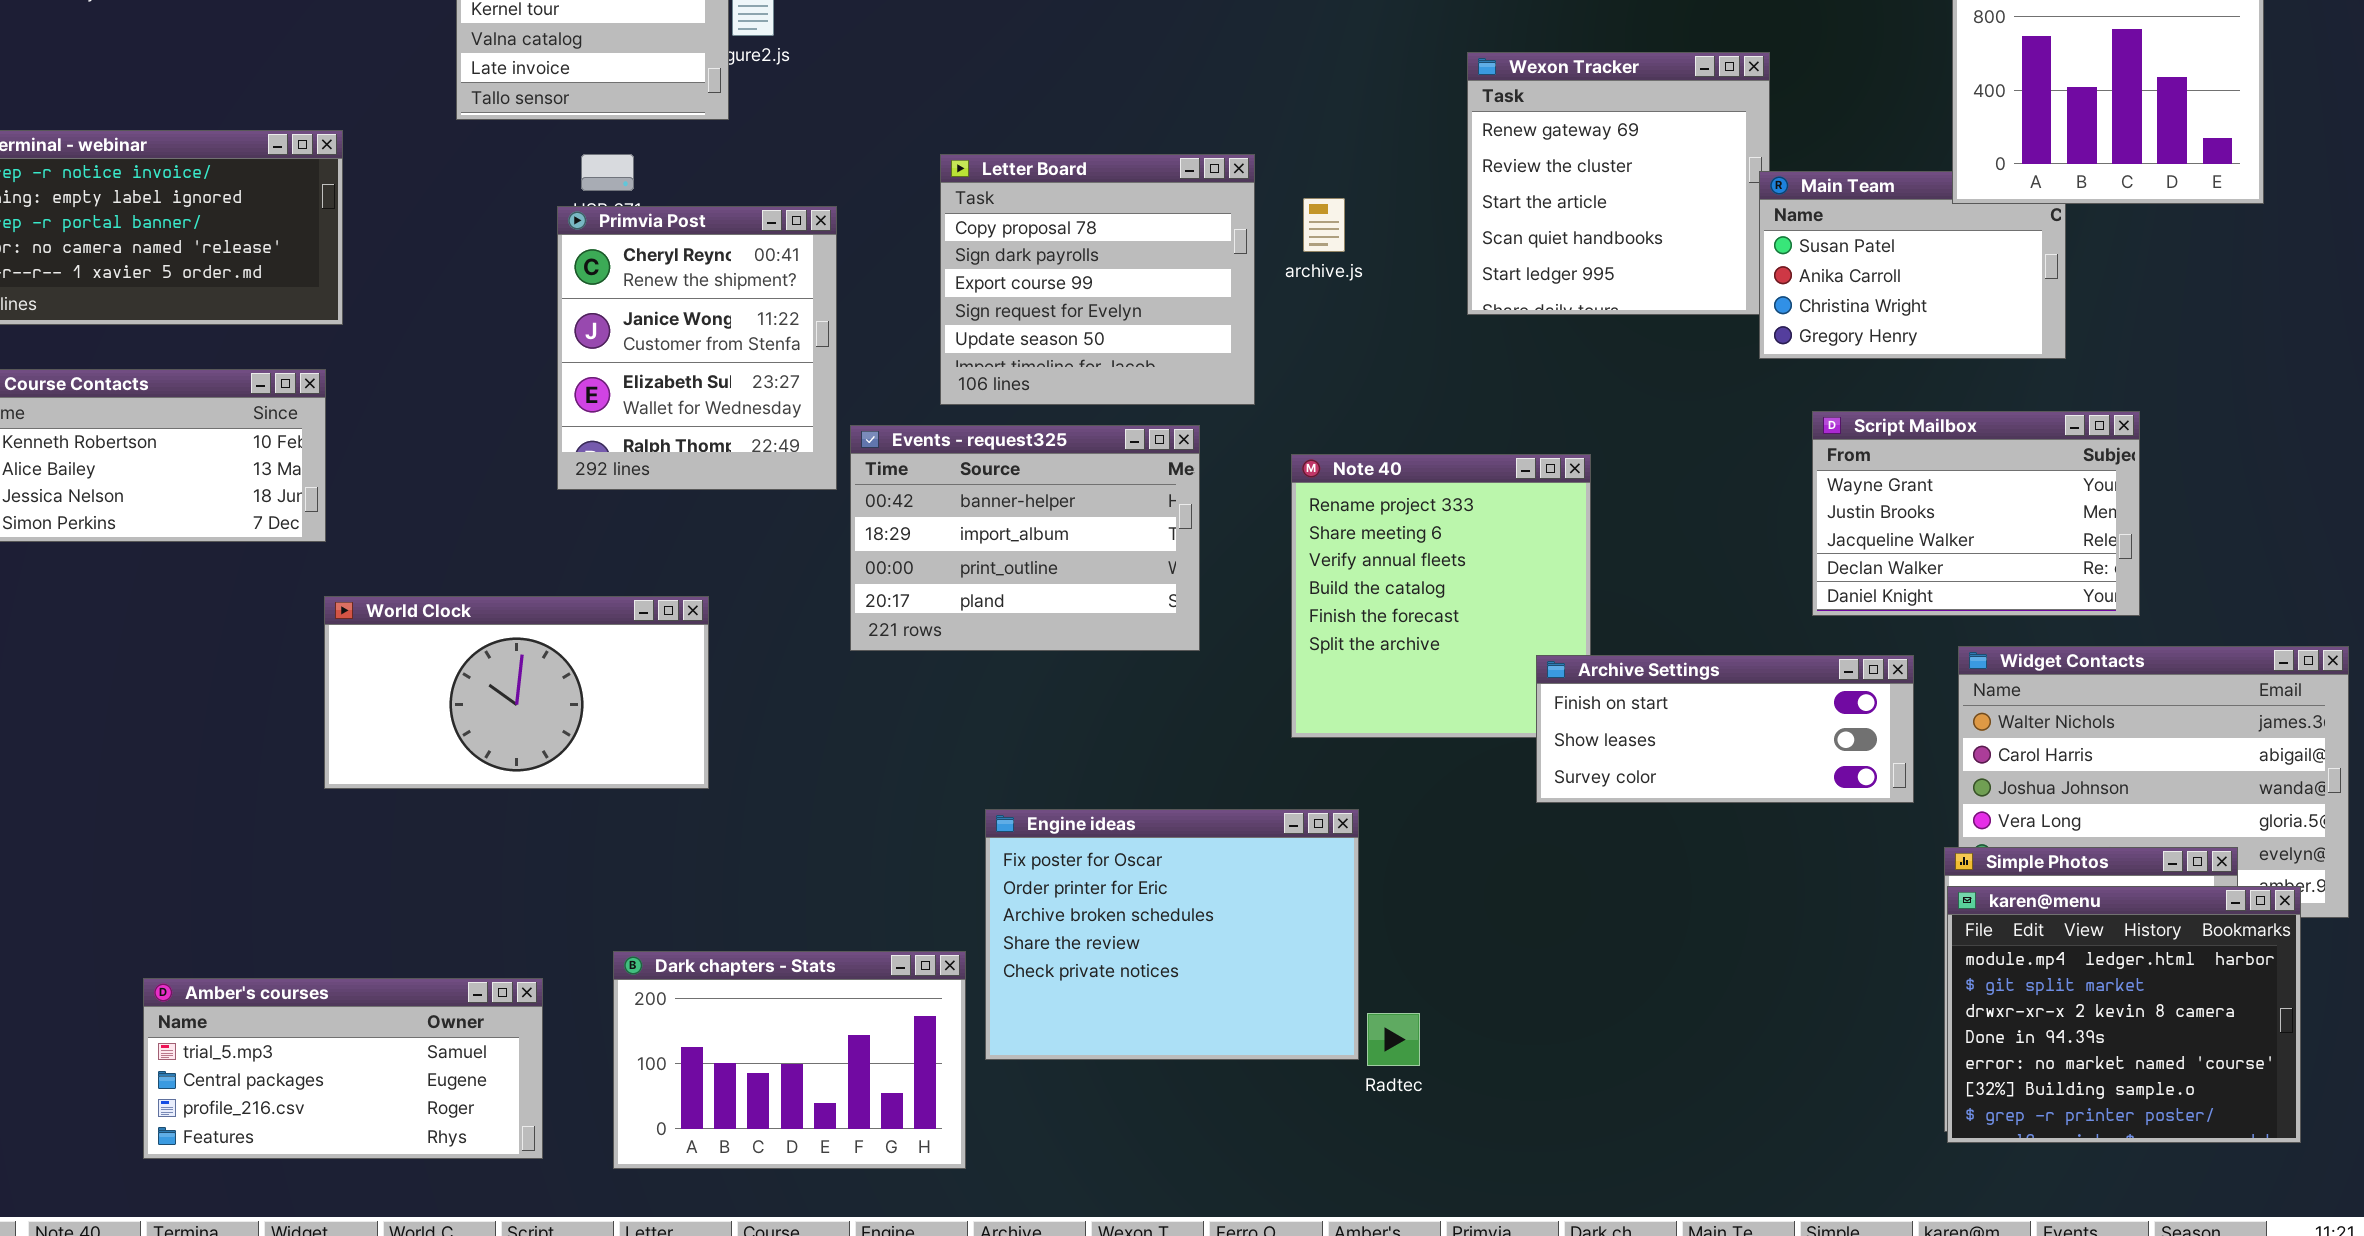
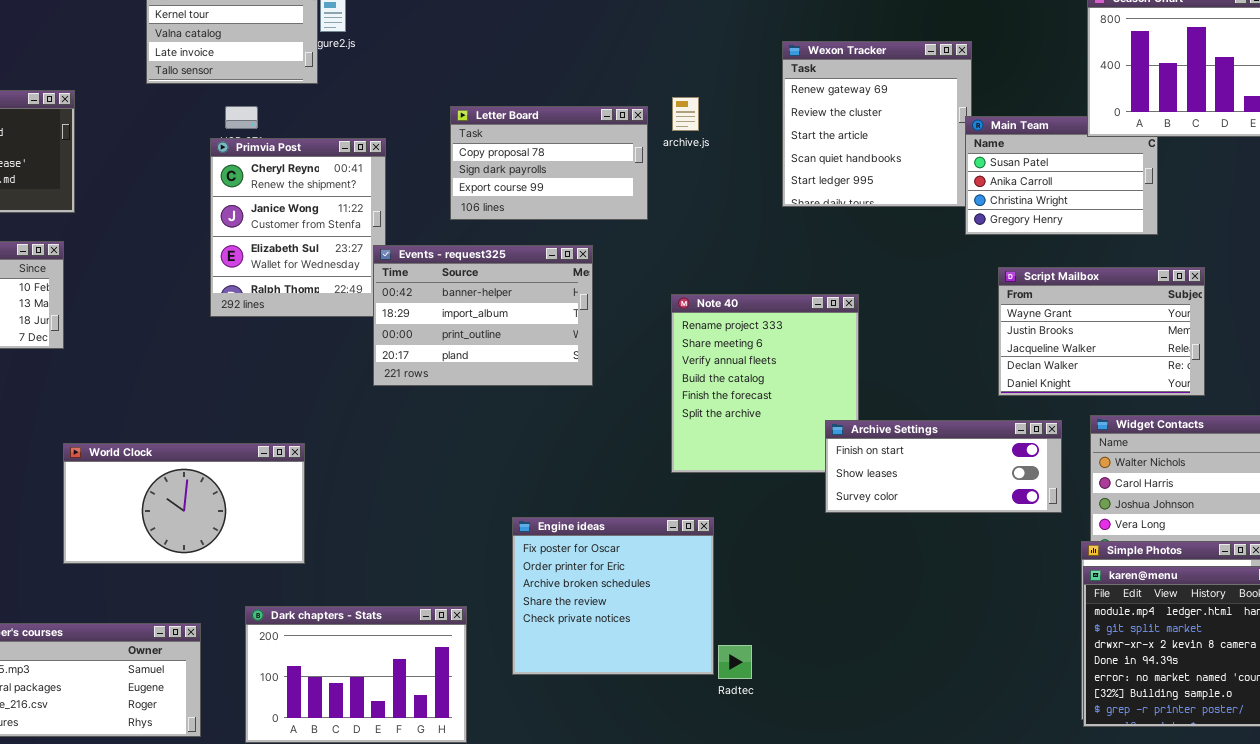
Letter Board: [940,154,1255,405] -> [450,106,648,220], resized
archive.js: [1303,198,1345,252] -> [672,97,699,131], moved
Events - request325: [850,425,1200,651] -> [373,245,593,386], moved
World Clock: [324,596,709,789] -> [63,443,305,564], moved
Engine ideas: [985,809,1359,1060] -> [512,517,714,675], resized

